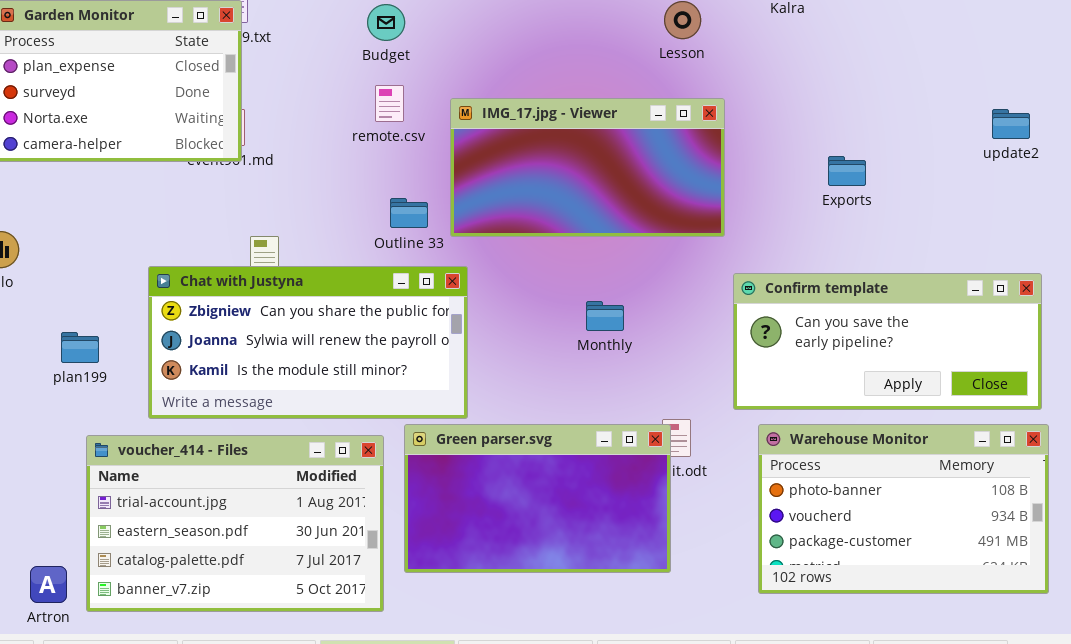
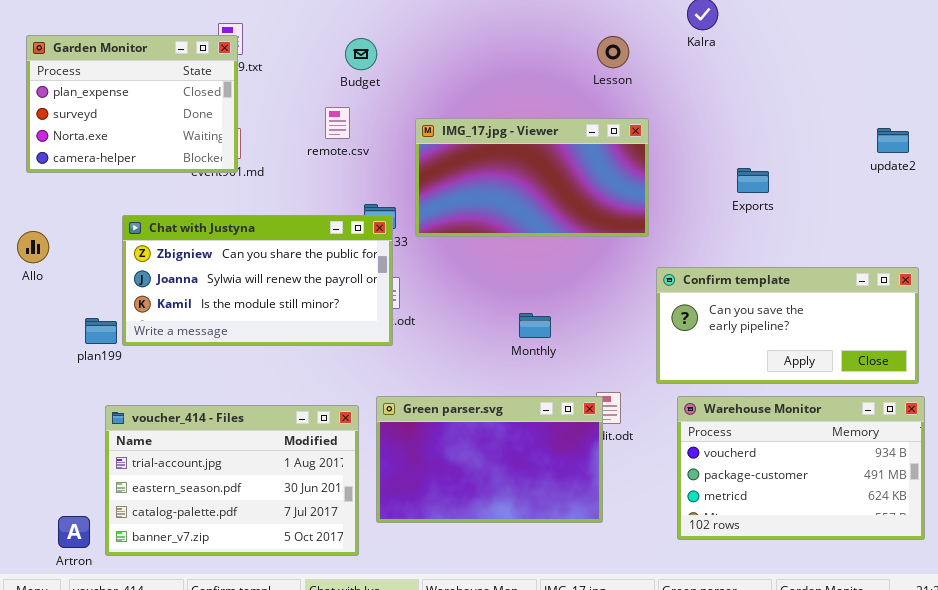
remote.csv: [375,85,404,122] -> [325,107,350,139], moved
Chat with Justyna: [148,266,468,419] -> [122,215,393,346], moved
Monthly: [586,301,624,331] -> [519,313,551,338], moved
Warehouse Monitor: [758,424,1049,594] -> [677,396,925,540], scrolled down 1 row

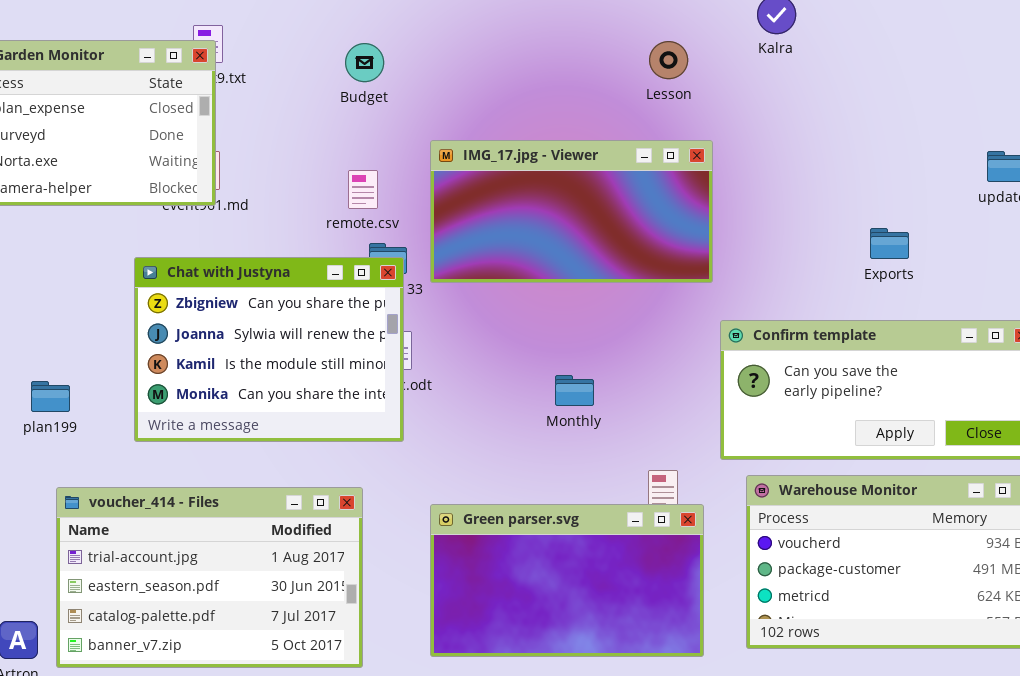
remote.csv: [325,107,350,139] -> [348,170,378,209], moved
Exports: [737,168,769,193] -> [870,228,909,259], moved
Chat with Justyna: [122,215,393,346] -> [134,257,404,442], resized
Green parser.svg: [376,396,603,523] -> [430,504,704,657], moved

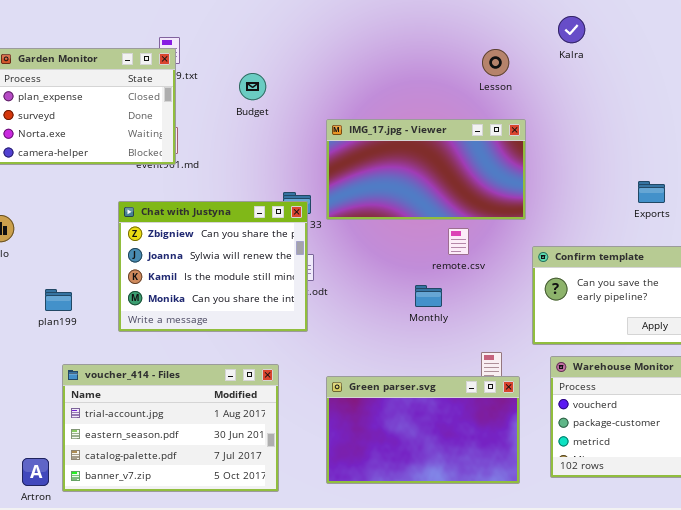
Budget: [345,43,384,82] -> [239,73,266,100], moved
remote.csv: [348,170,378,209] -> [448,228,469,255], moved

